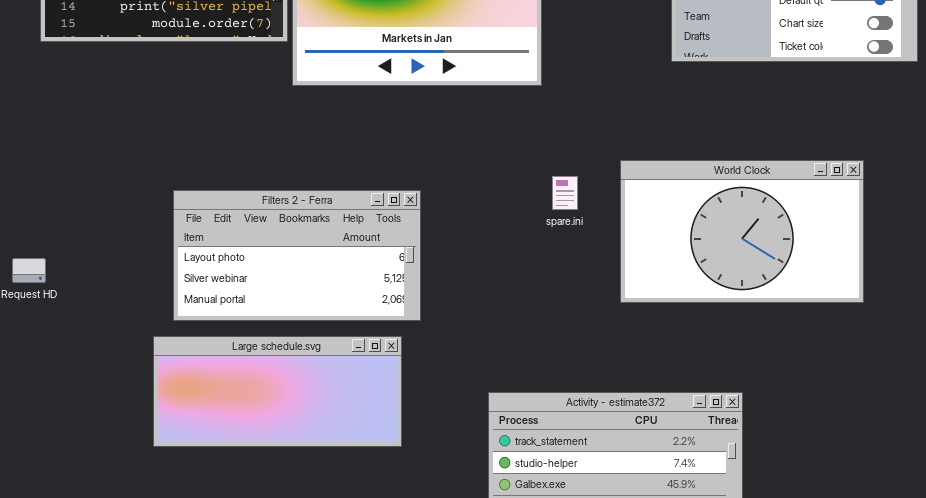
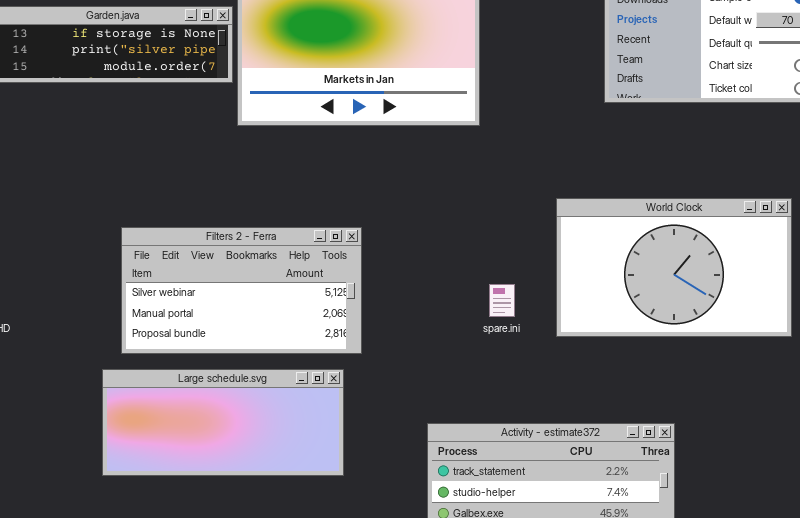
spare.ini: [552,176,578,210] -> [489,284,515,317], moved
Filters 2 - Ferra: [173,190,421,321] -> [121,227,362,354], scrolled down 1 row

